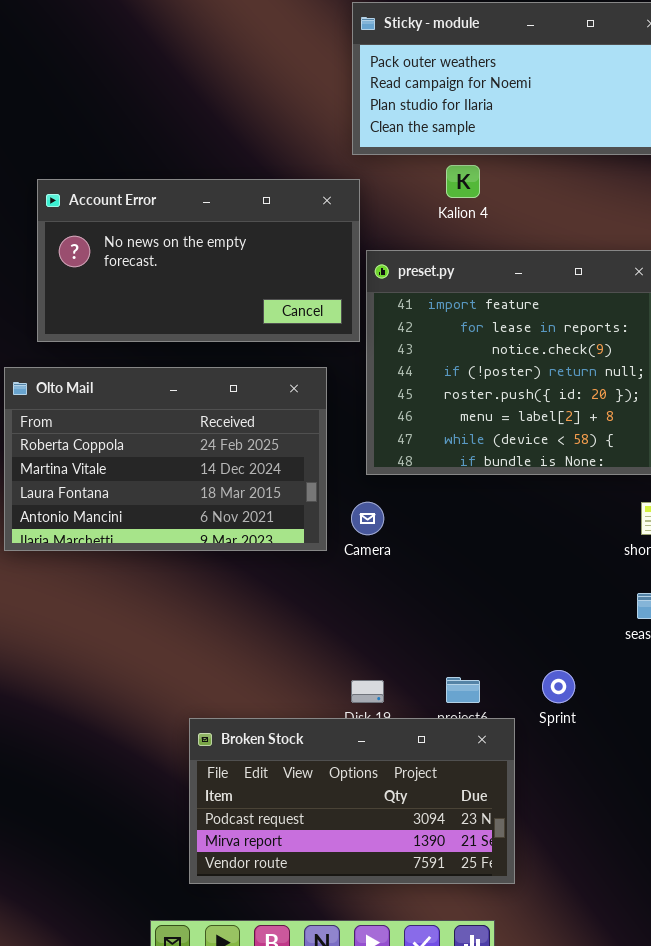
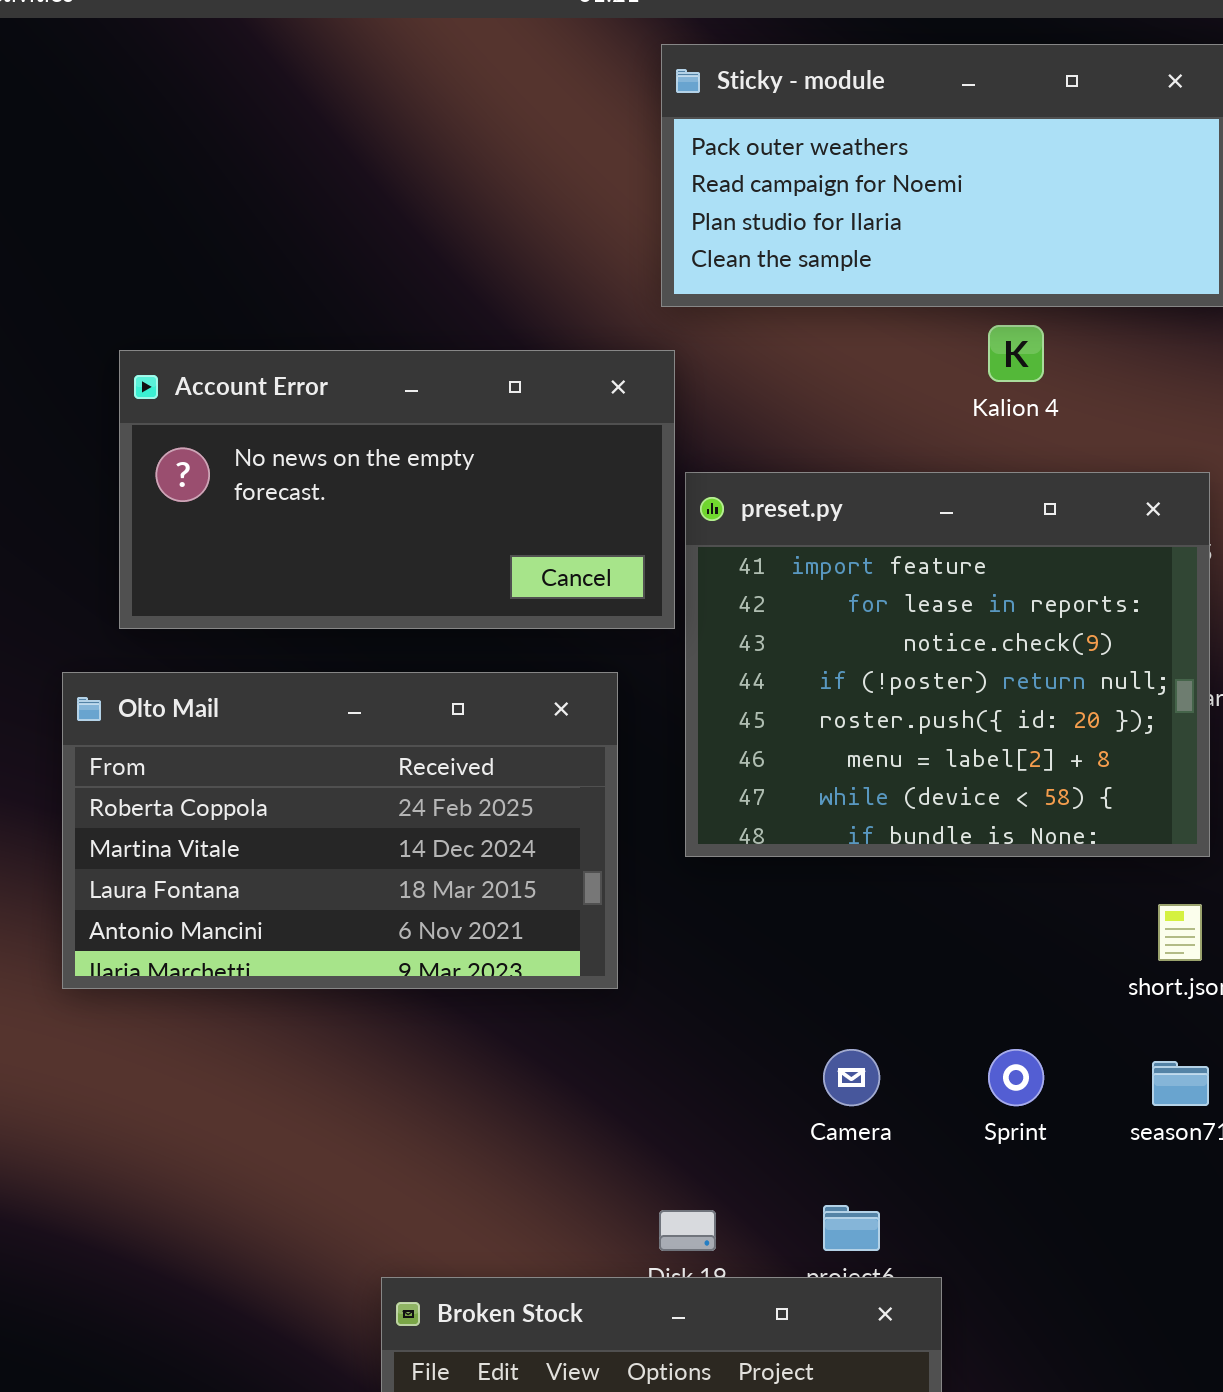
Kalion 4: [446,165,480,198] -> [988,325,1044,382], moved
Camera: [351,502,384,535] -> [823,1049,880,1106], moved
Sprint: [542,670,575,703] -> [988,1049,1044,1106], moved

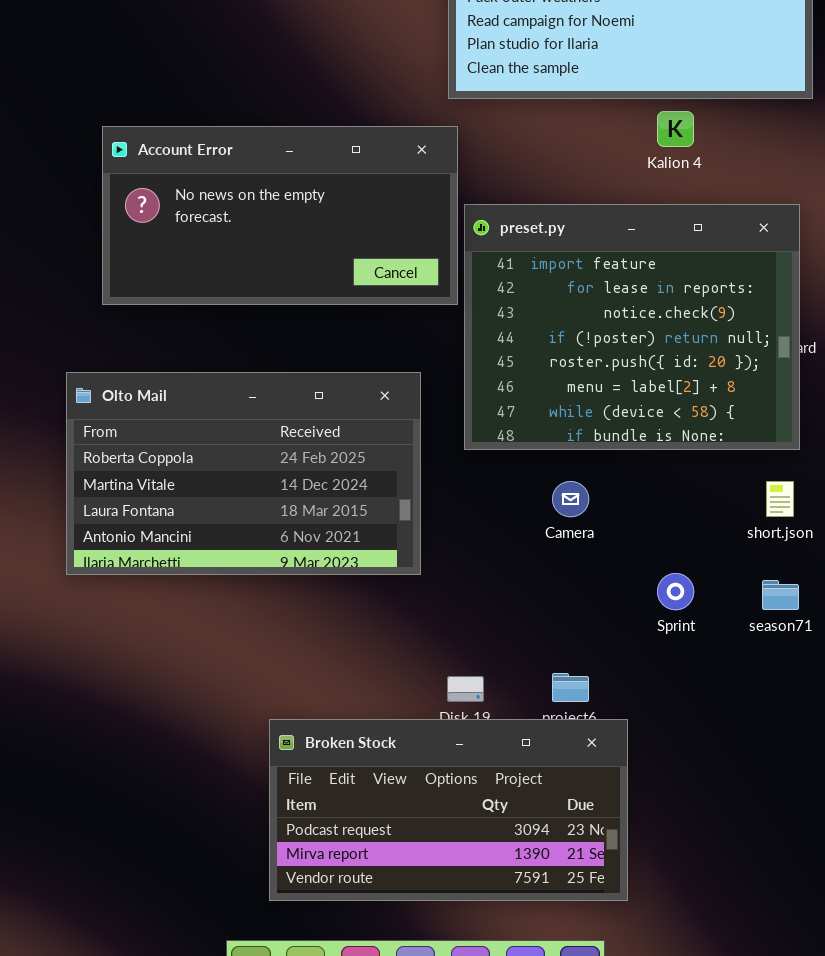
Olto Mail: [62,672,618,989] -> [66,372,421,575], moved
Camera: [823,1049,880,1106] -> [552,481,589,517], moved

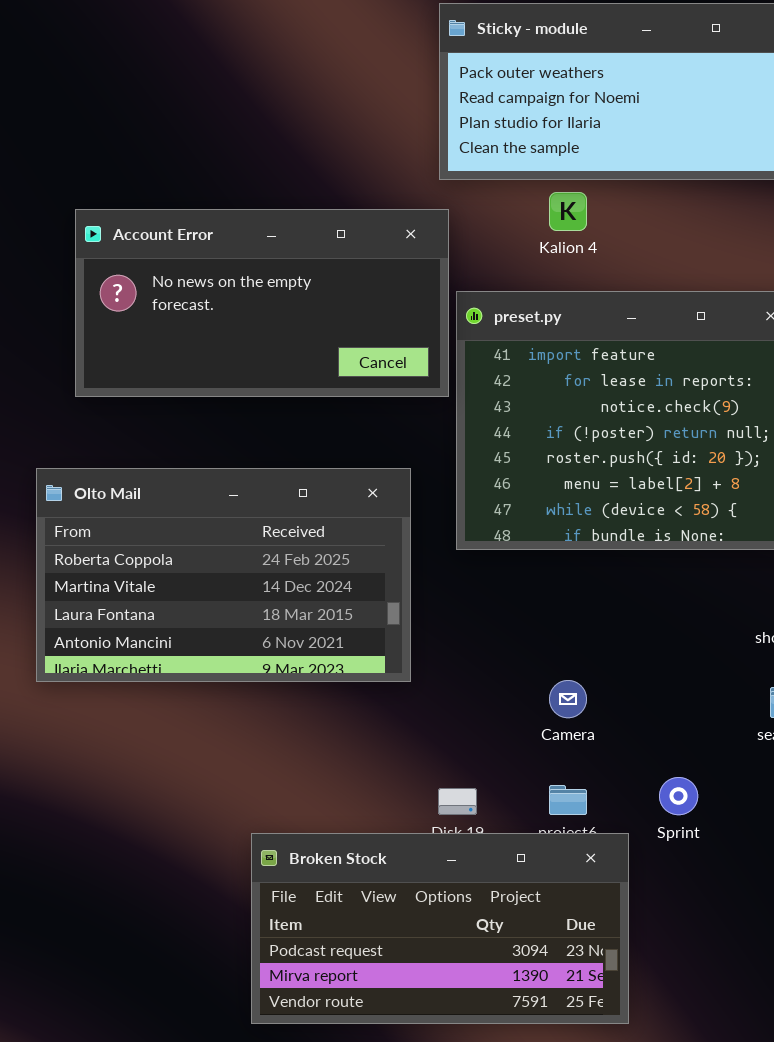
Kalion 4: [657,111,694,147] -> [549,192,587,231], moved
Camera: [552,481,589,517] -> [549,680,587,718], moved
Sprint: [657,573,694,610] -> [659,777,698,815], moved

